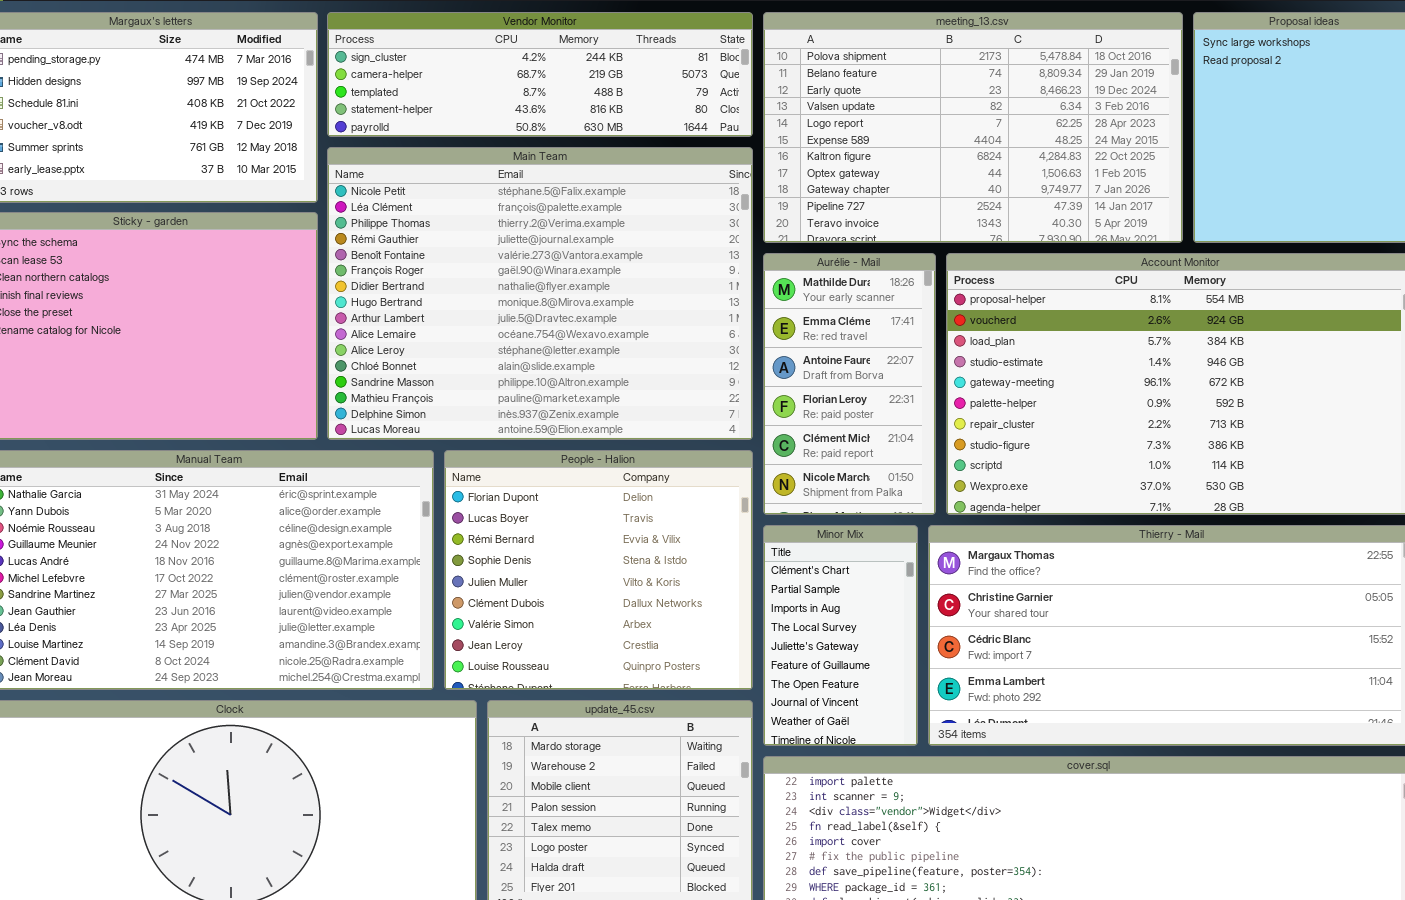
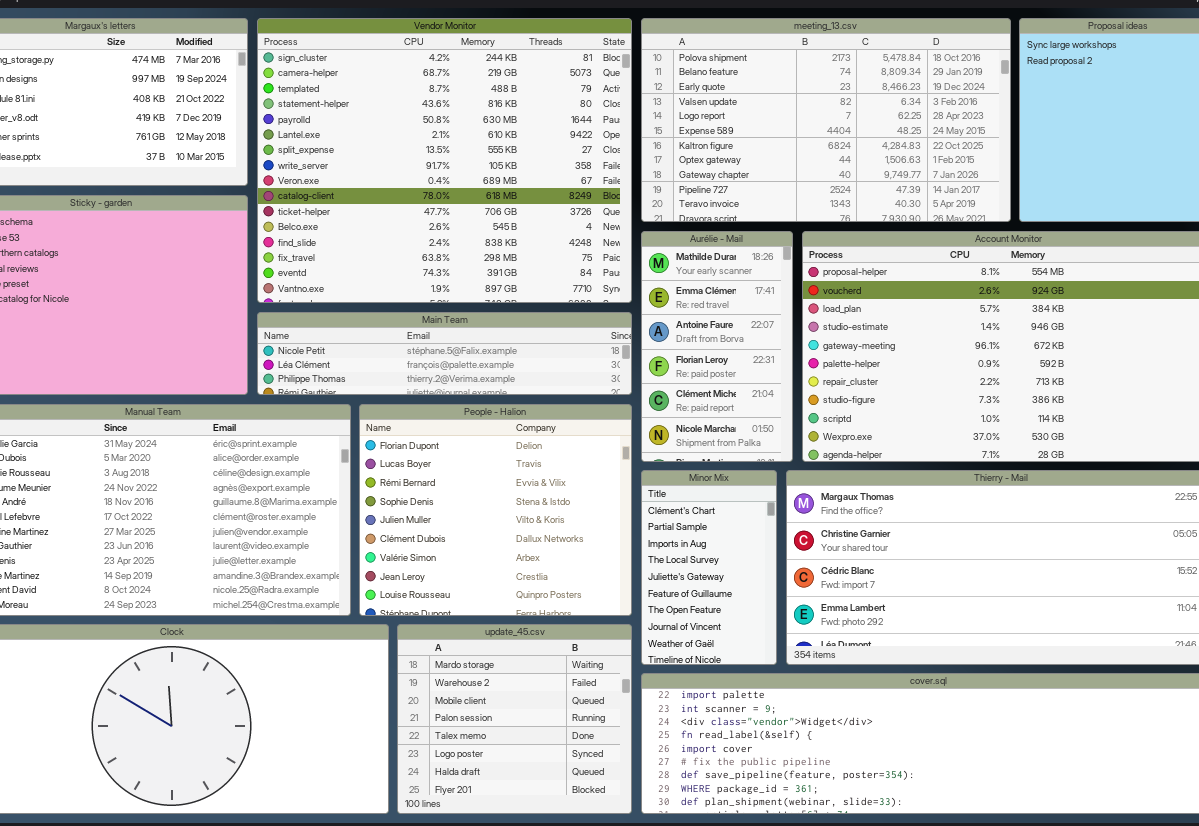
Vendor Monitor: [327,12,753,137] -> [257,18,632,303], resized
Main Team: [327,147,753,440] -> [257,312,632,395], resized

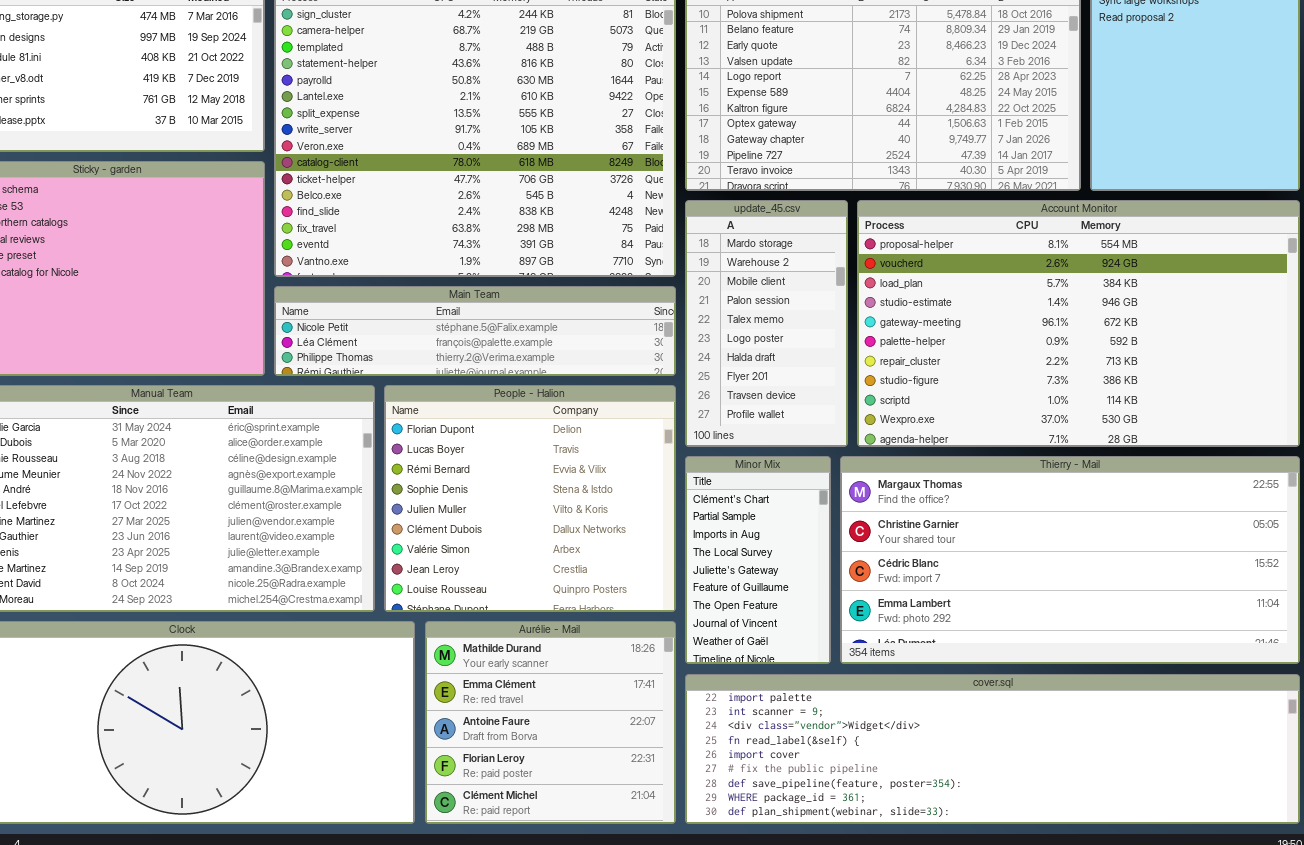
Aurélie - Mail: [641,231,793,462] -> [425,621,676,824], moved, resized
update_45.csv: [397,624,632,814] -> [685,200,848,447], moved, resized

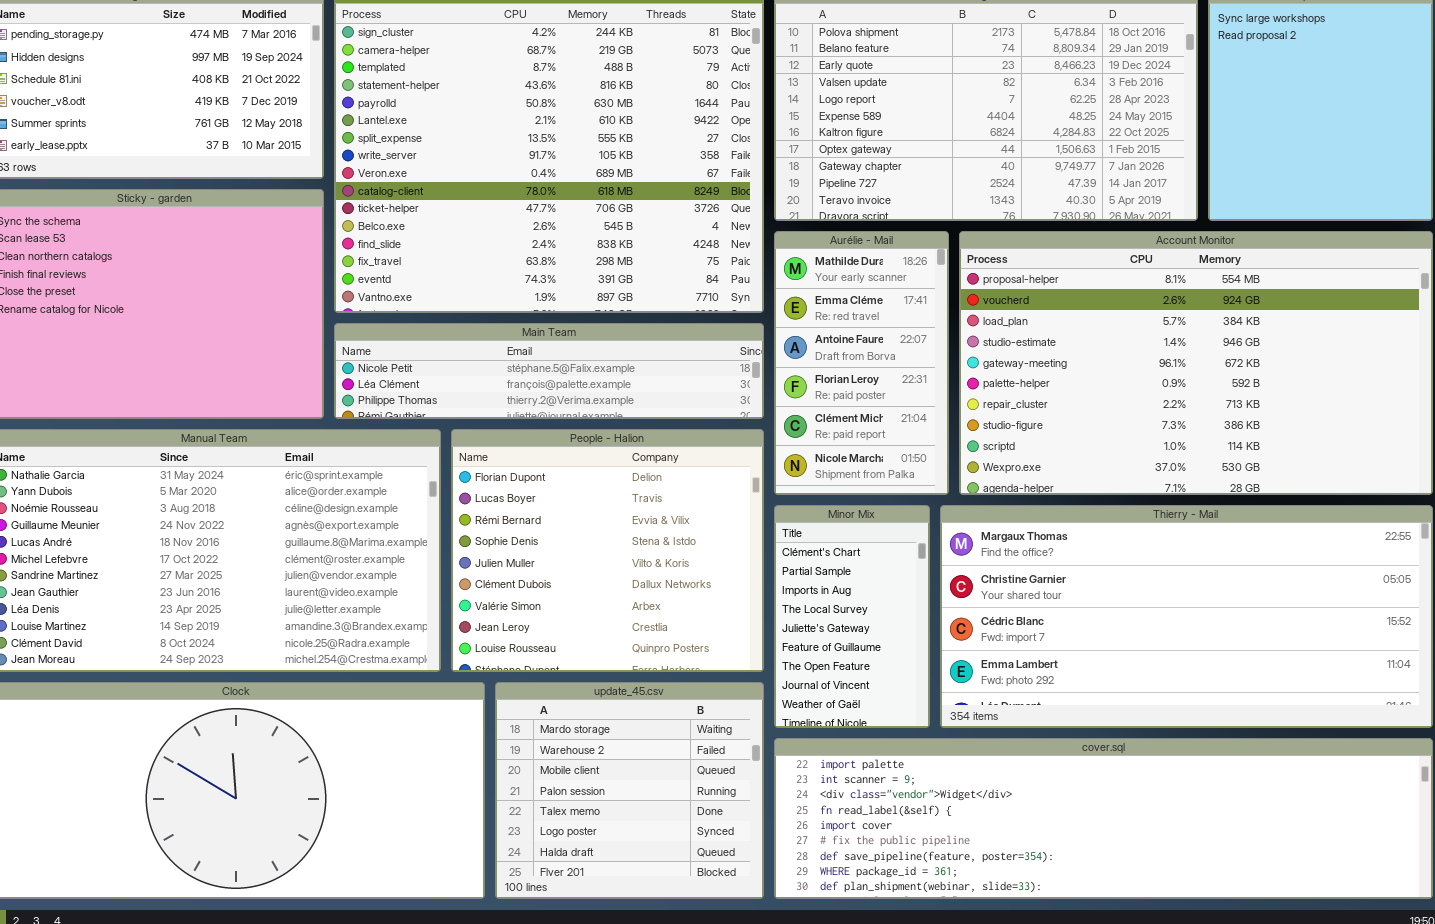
update_45.csv: [685,200,848,447] -> [495,682,764,899], moved, resized
Aurélie - Mail: [425,621,676,824] -> [774,231,949,495], moved, resized

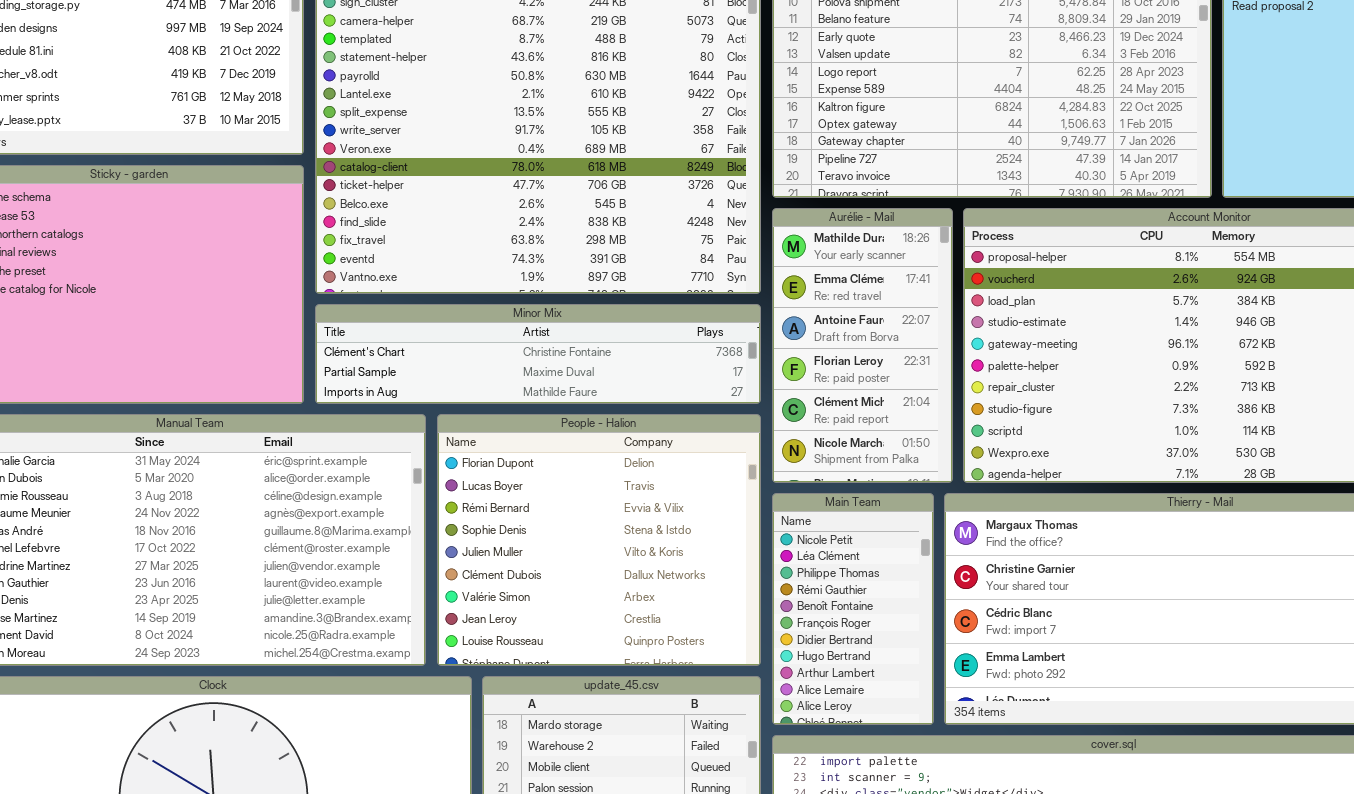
Main Team: [334,323,764,419] -> [772,493,934,725], moved, resized
Minor Mix: [774,505,930,728] -> [315,304,761,404], moved, resized

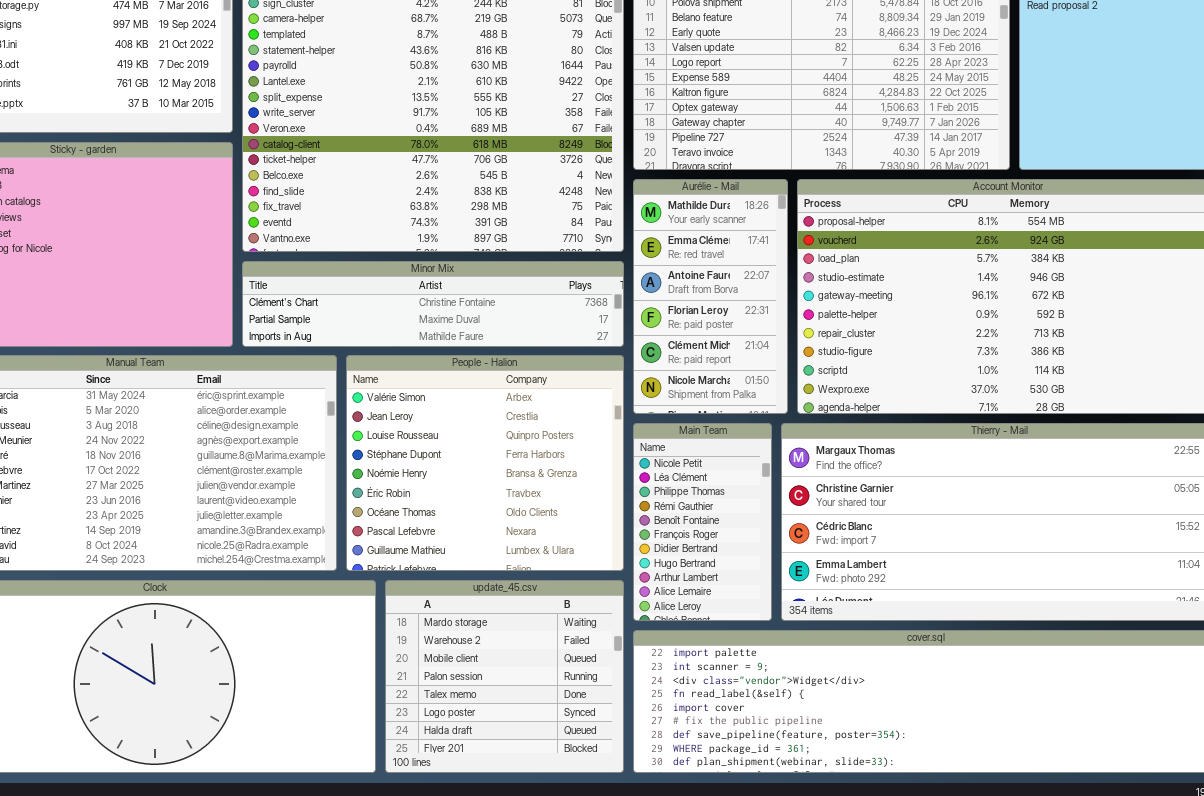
People - Halion: [437,414,761,666] -> [346,355,624,571], scrolled down 6 rows

